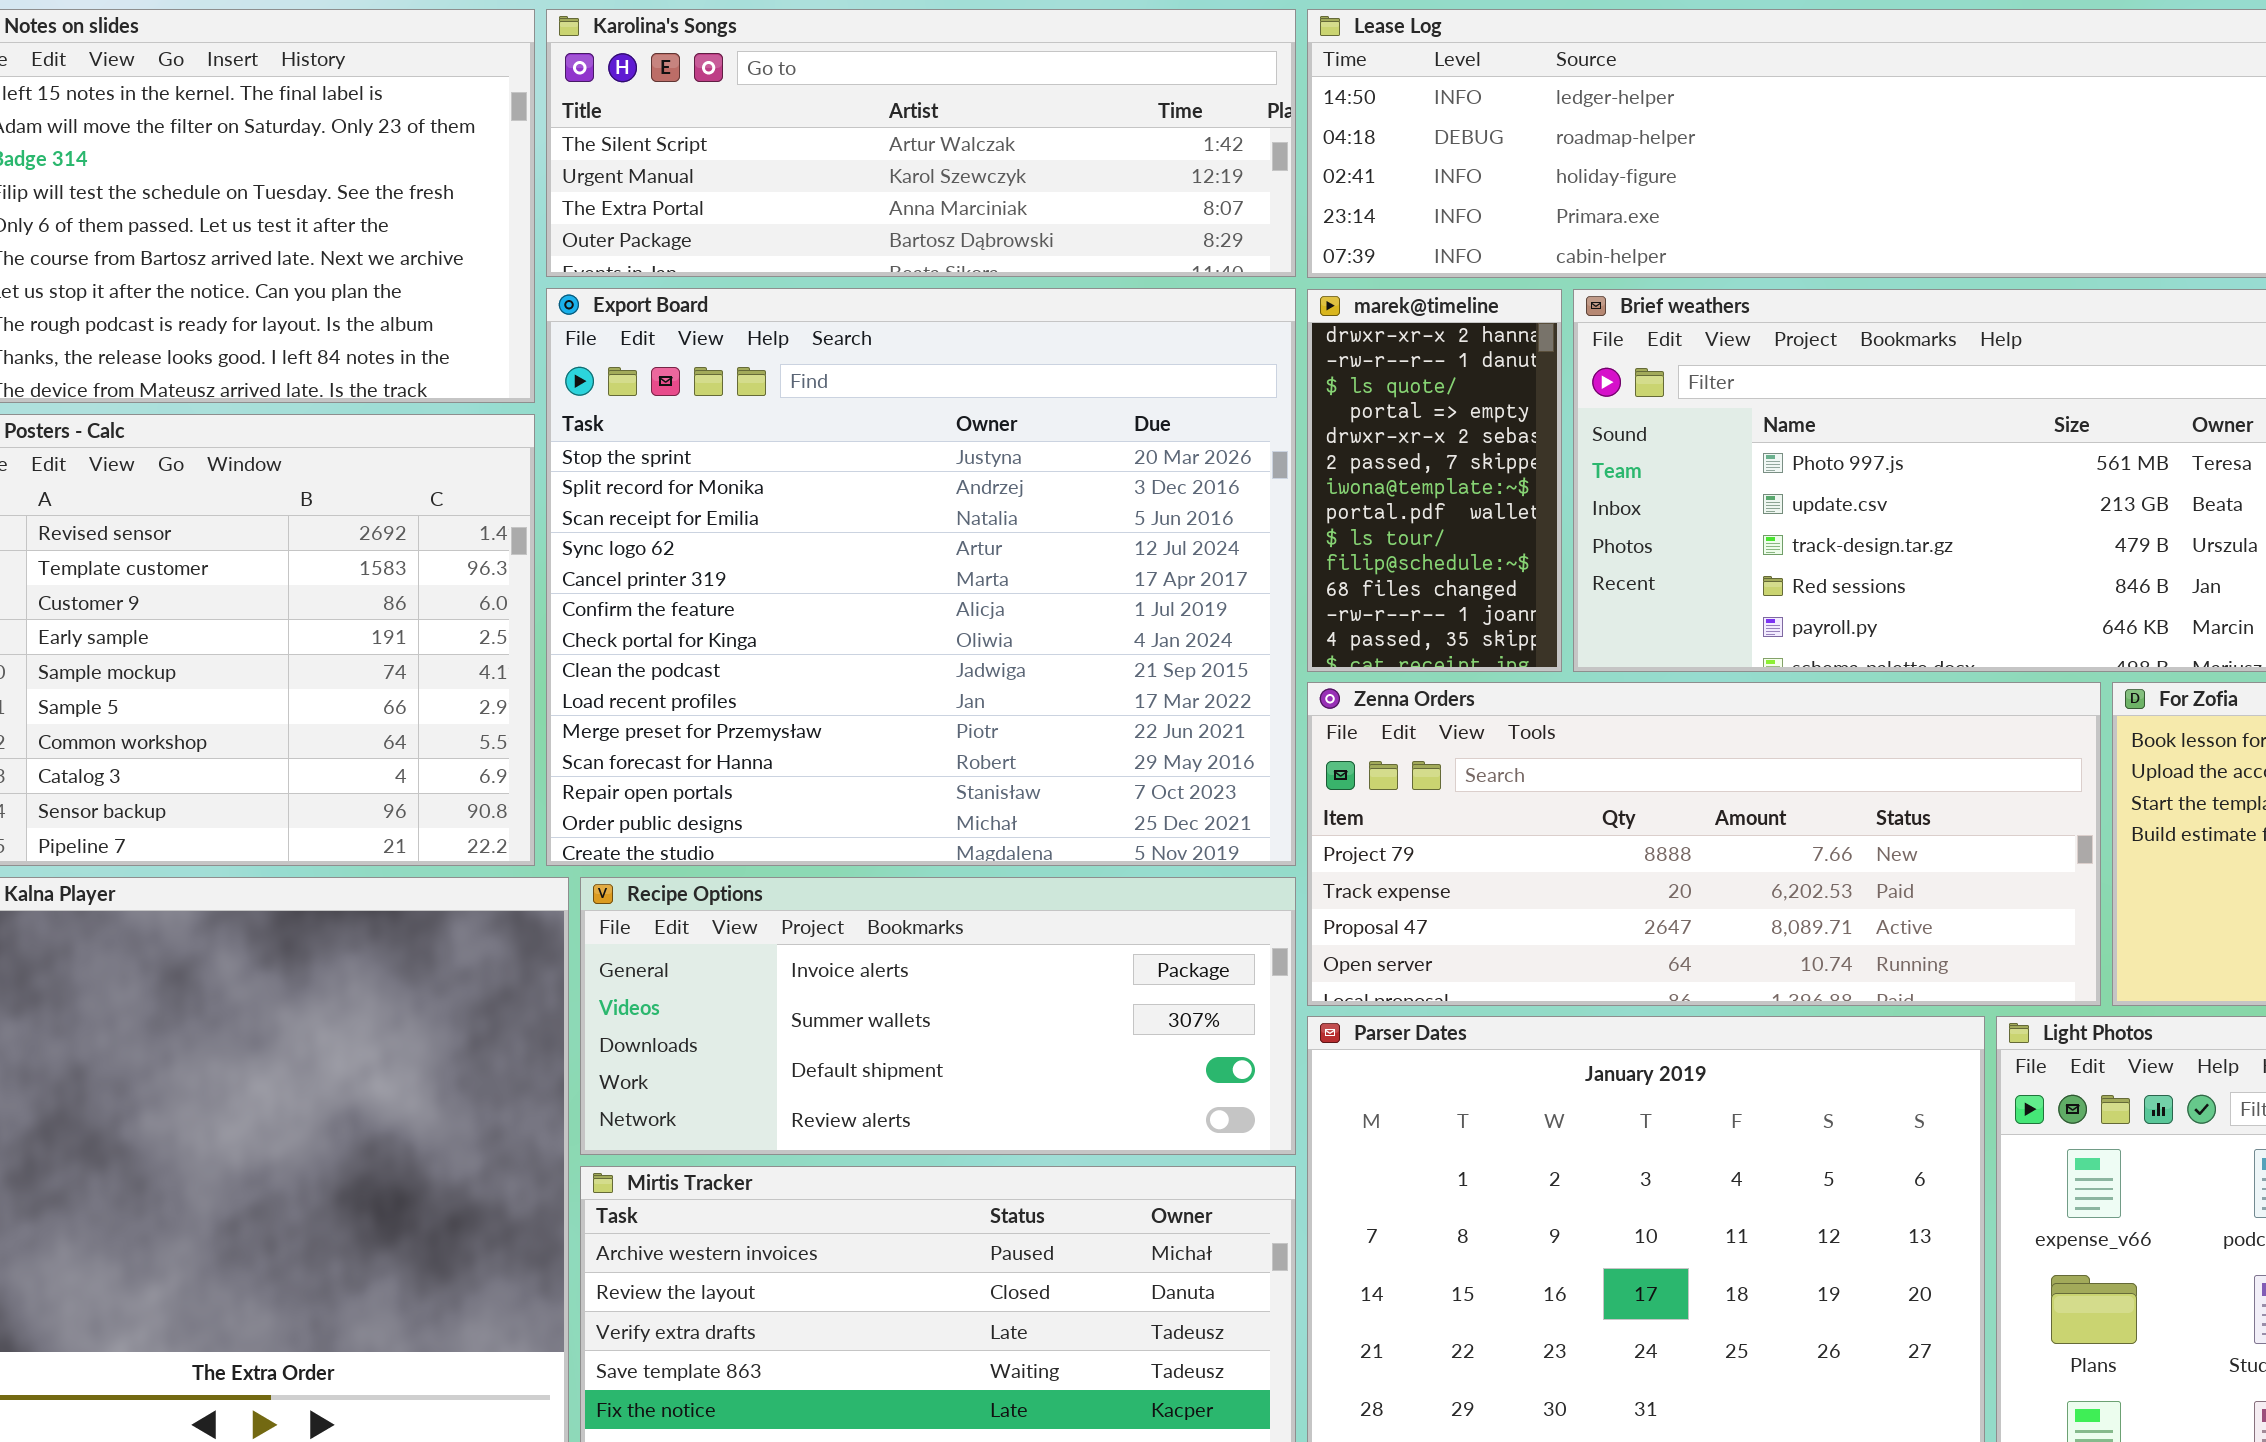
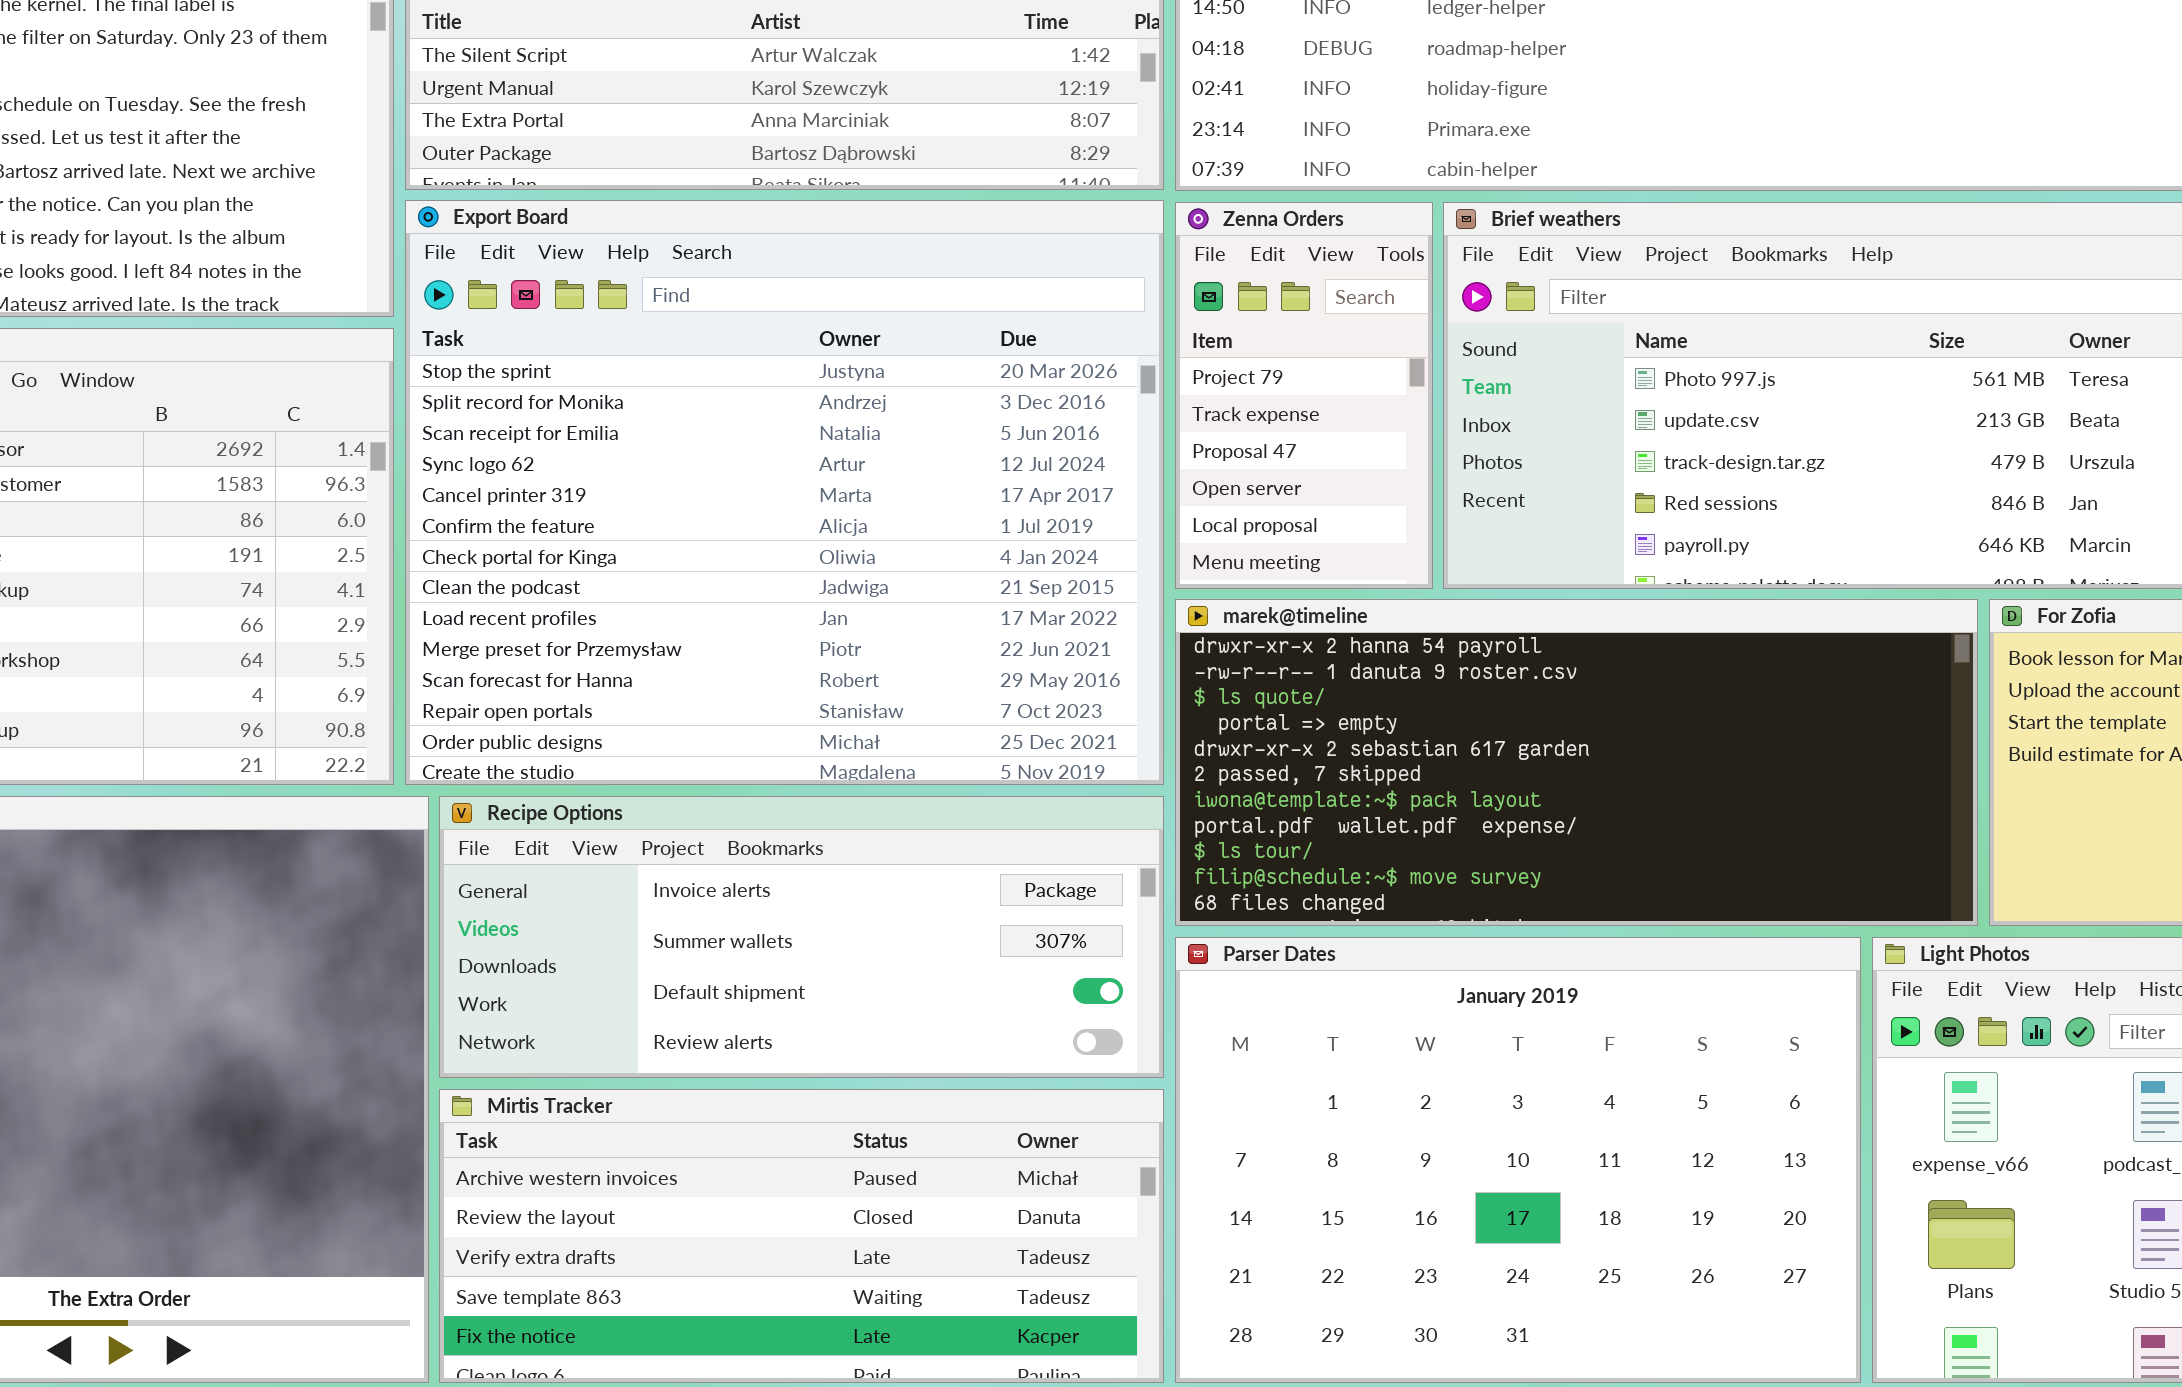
marek@timeline: [1307,289,1562,672] -> [1175,599,1978,926], moved, resized
Zenna Orders: [1307,682,2101,1006] -> [1175,202,1433,589], moved, resized

